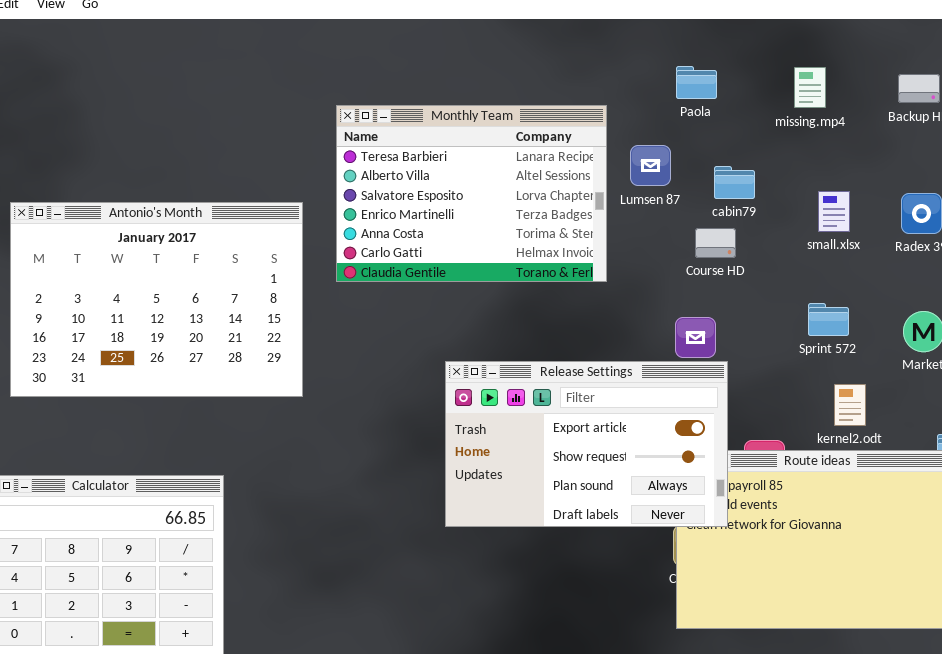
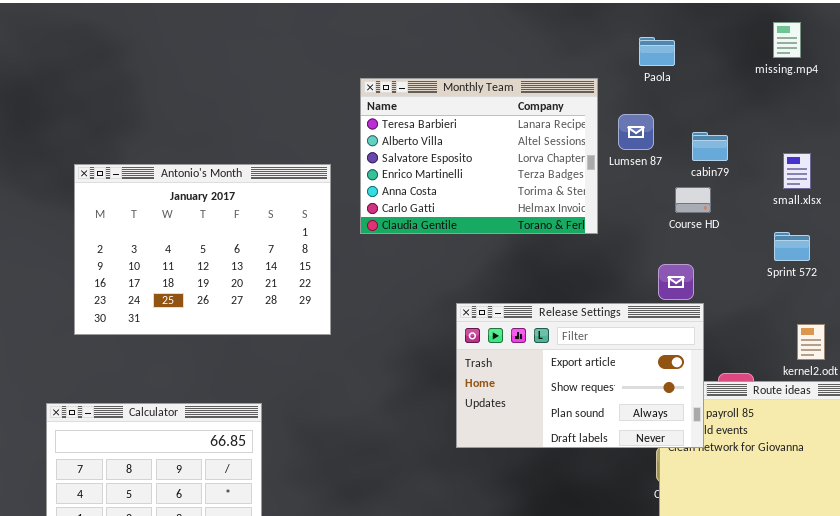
Paola: [676,66,717,99] -> [639,37,675,66], moved
missing.mp4: [794,67,826,108] -> [773,22,801,58], moved
Sprint 572: [808,303,849,336] -> [774,232,810,261], moved

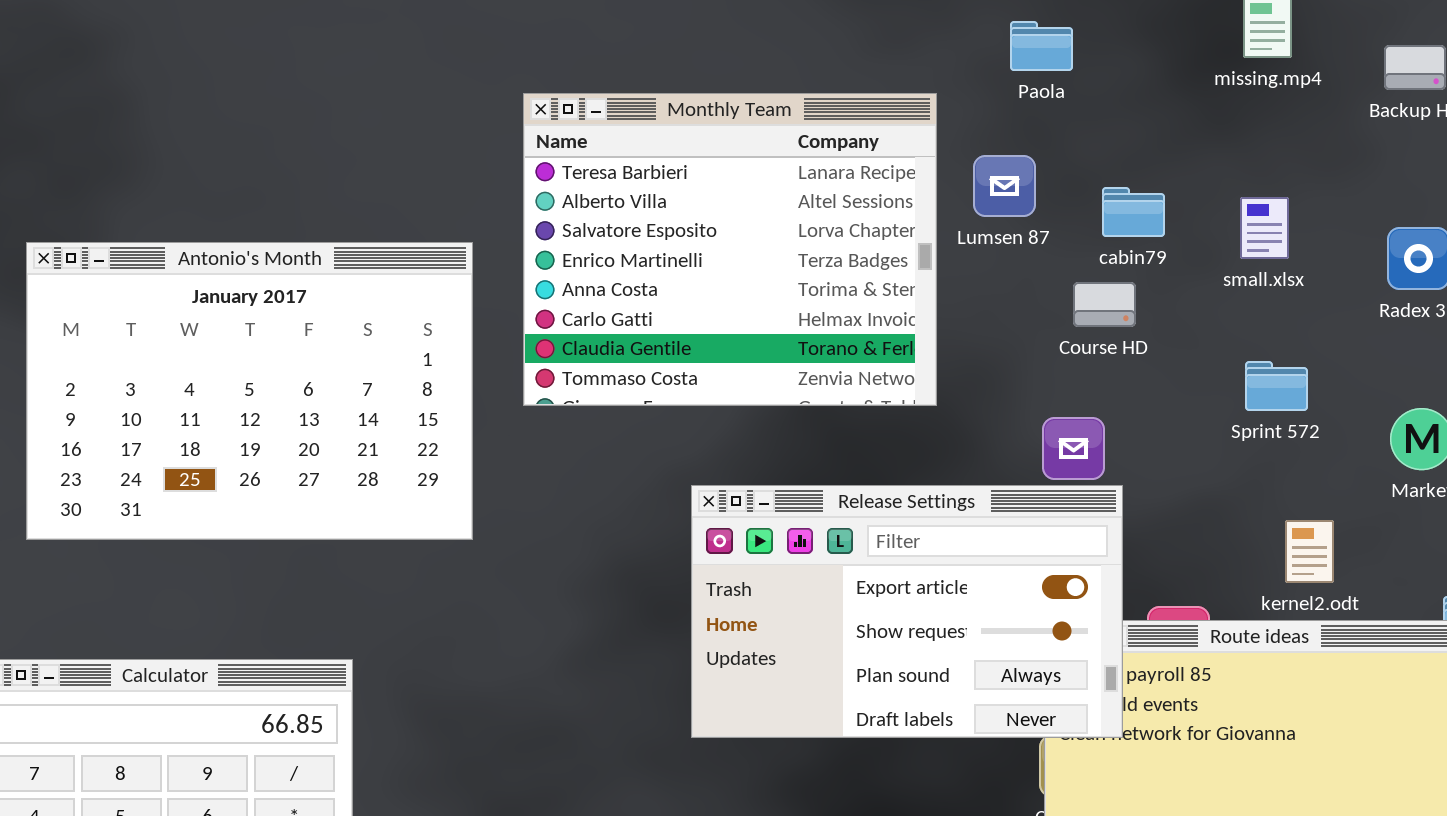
Monthly Team: [360,78,598,234] -> [523,93,937,406], resized
small.xlsx: [783,153,811,189] -> [1240,197,1289,259], moved

